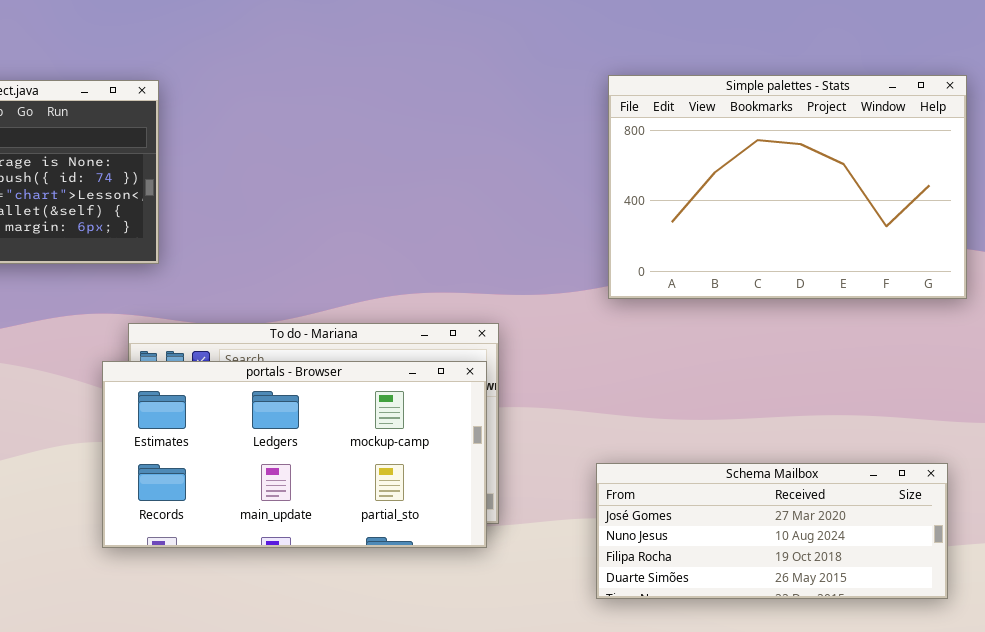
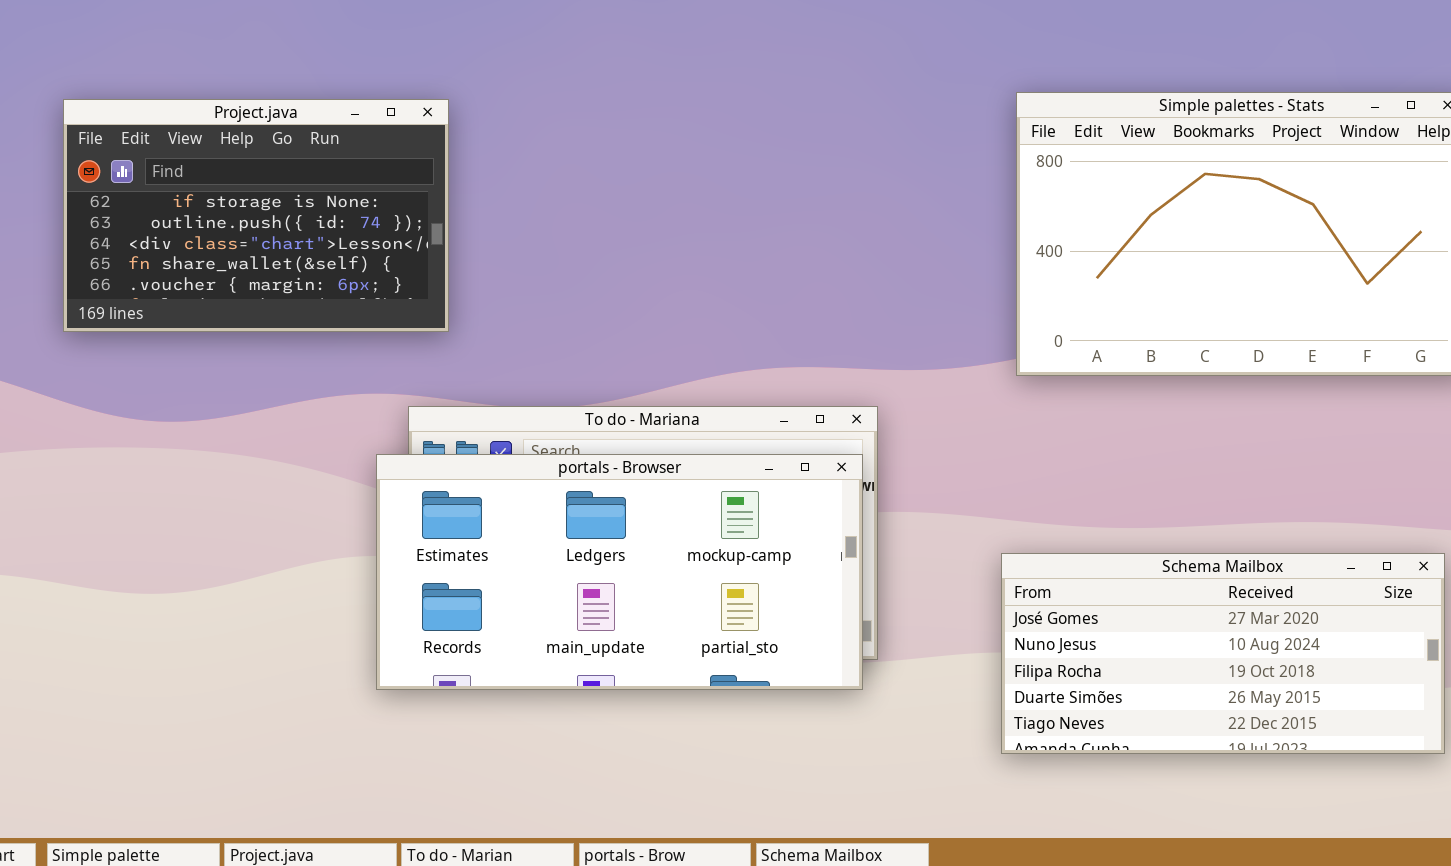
Schema Mailbox: [596,463,948,599] -> [1001,553,1445,754], resized

